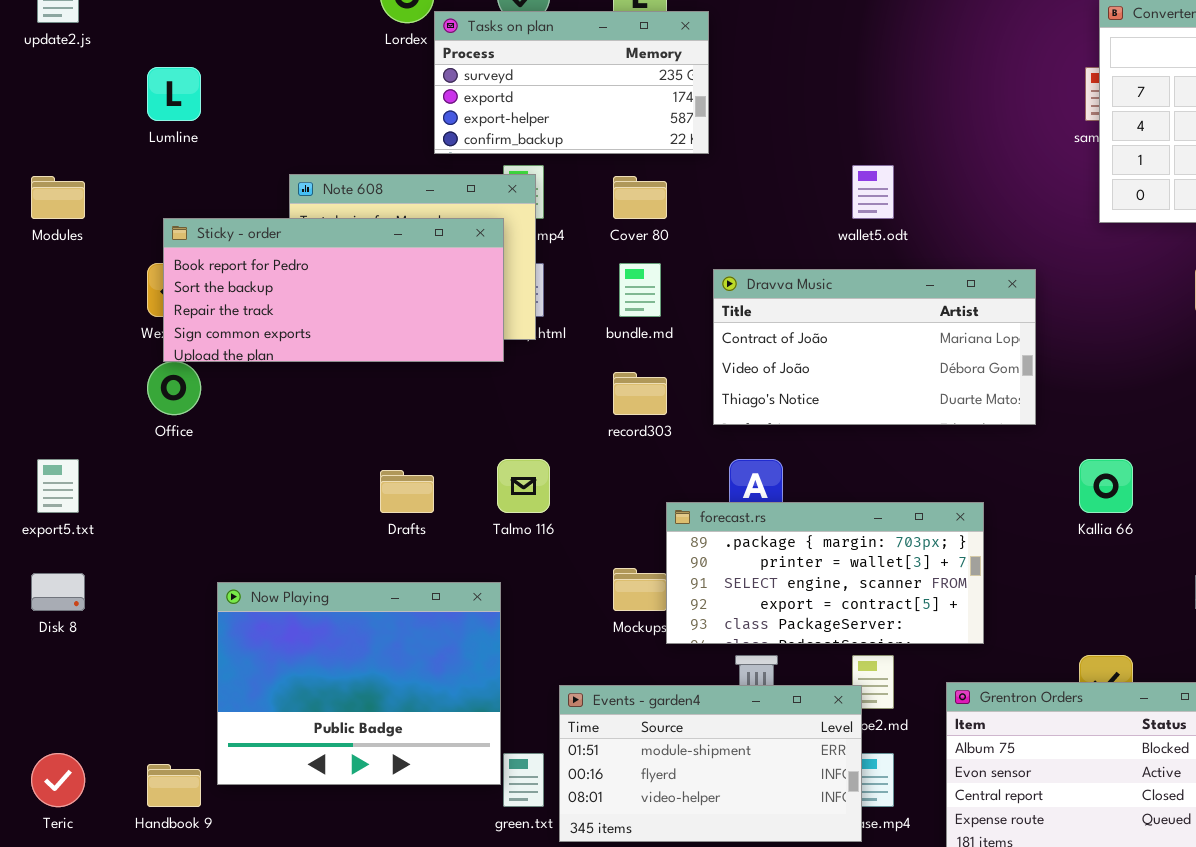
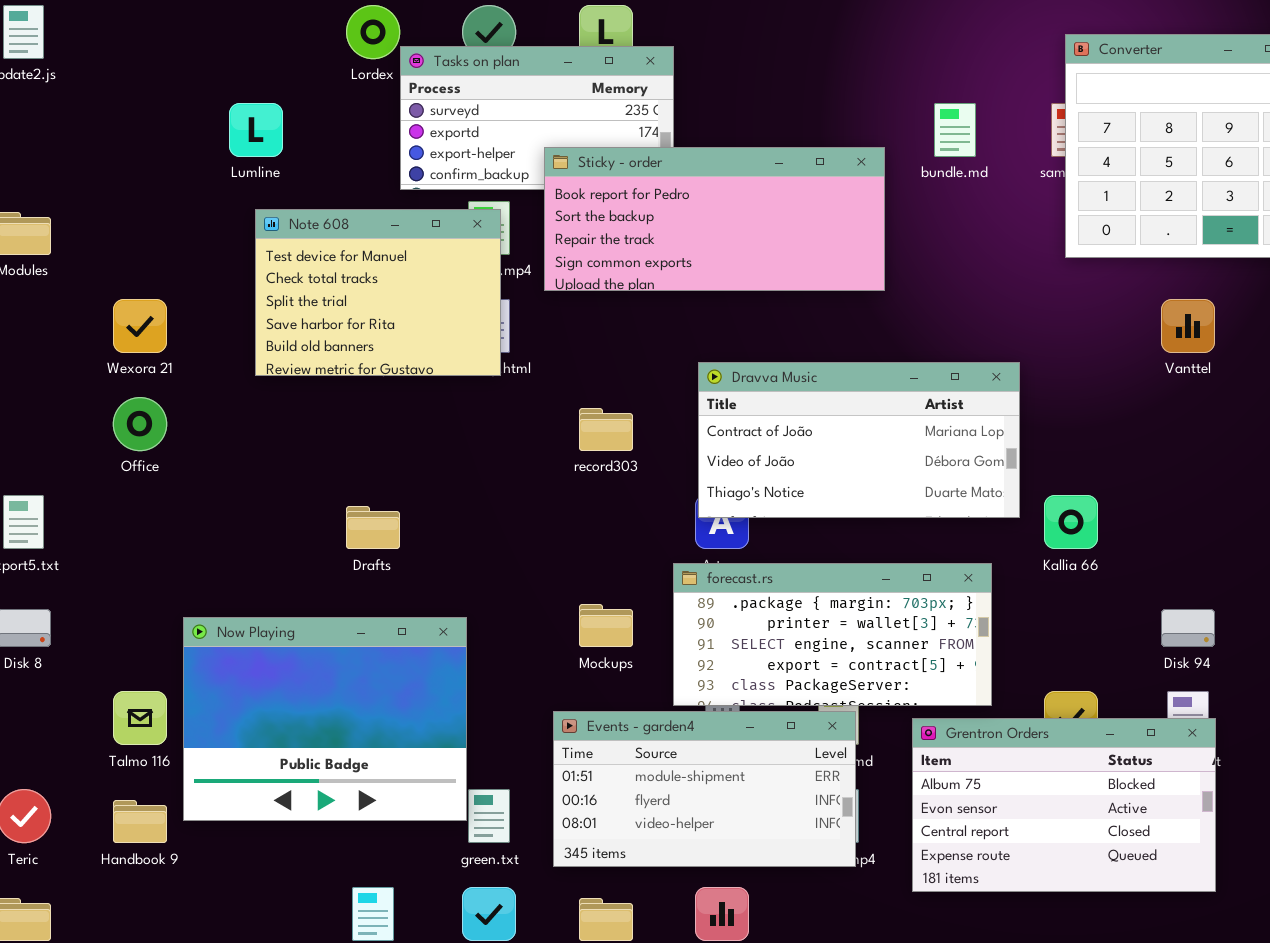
Lumline: [147,67,201,121] -> [229,103,283,157], moved
Sticky - order: [163,218,504,362] -> [544,147,885,291], moved
bundle.md: [619,263,661,317] -> [934,103,976,157], moved
Dravva Music: [713,269,1036,425] -> [698,362,1020,518], moved
Talmo 116: [497,459,550,513] -> [113,691,167,745], moved
forecast.rs: [666,502,984,644] -> [673,563,992,706], moved
Events - garden4: [559,685,862,842] -> [553,711,856,867], moved

